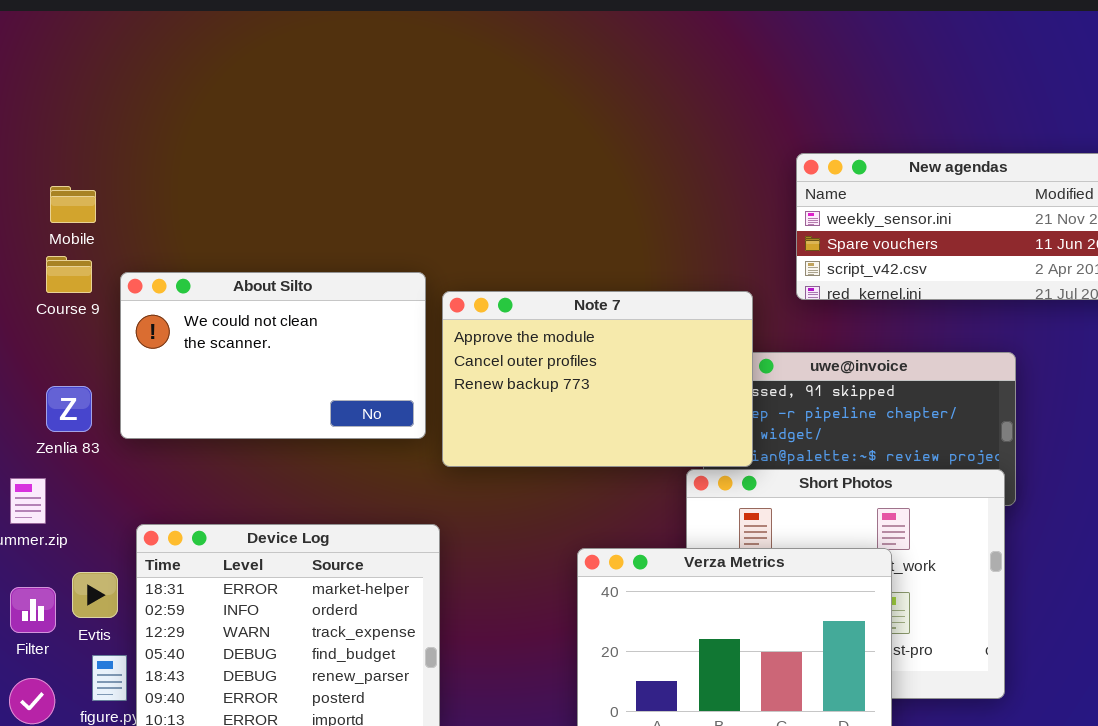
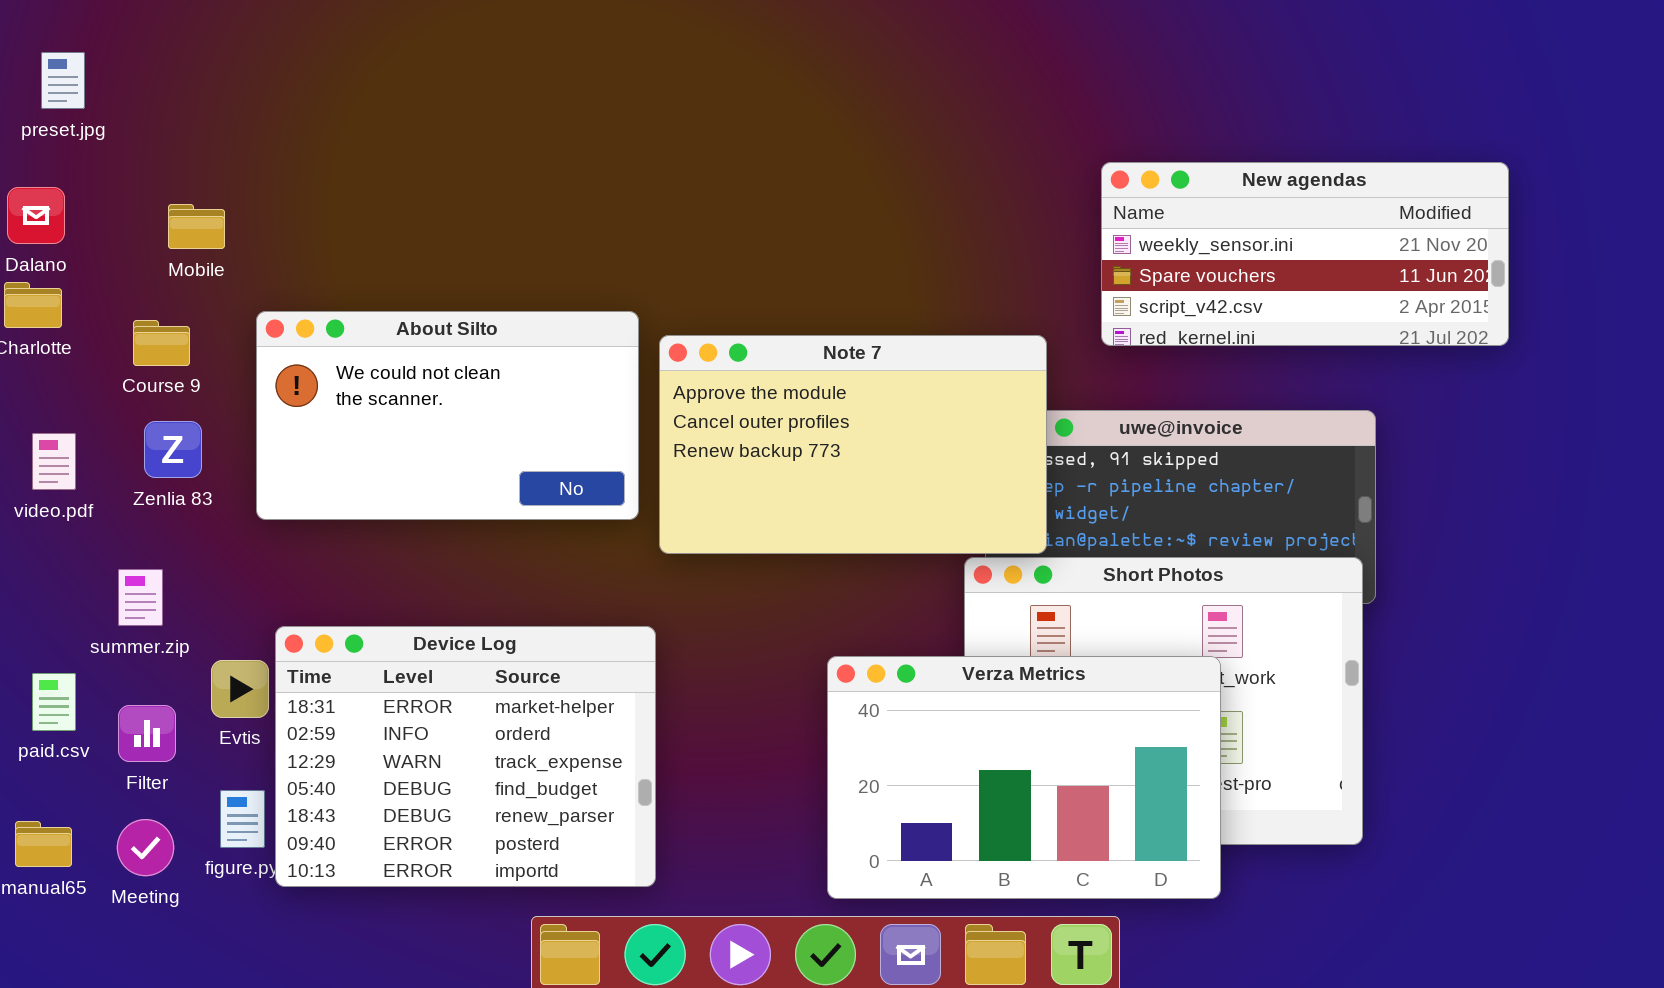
Course 9: [46,256,92,293] -> [133,320,190,366], moved
Zenlia 83: [46,386,92,432] -> [144,421,202,478], moved
Evtis: [72,572,118,618] -> [211,660,269,718], moved

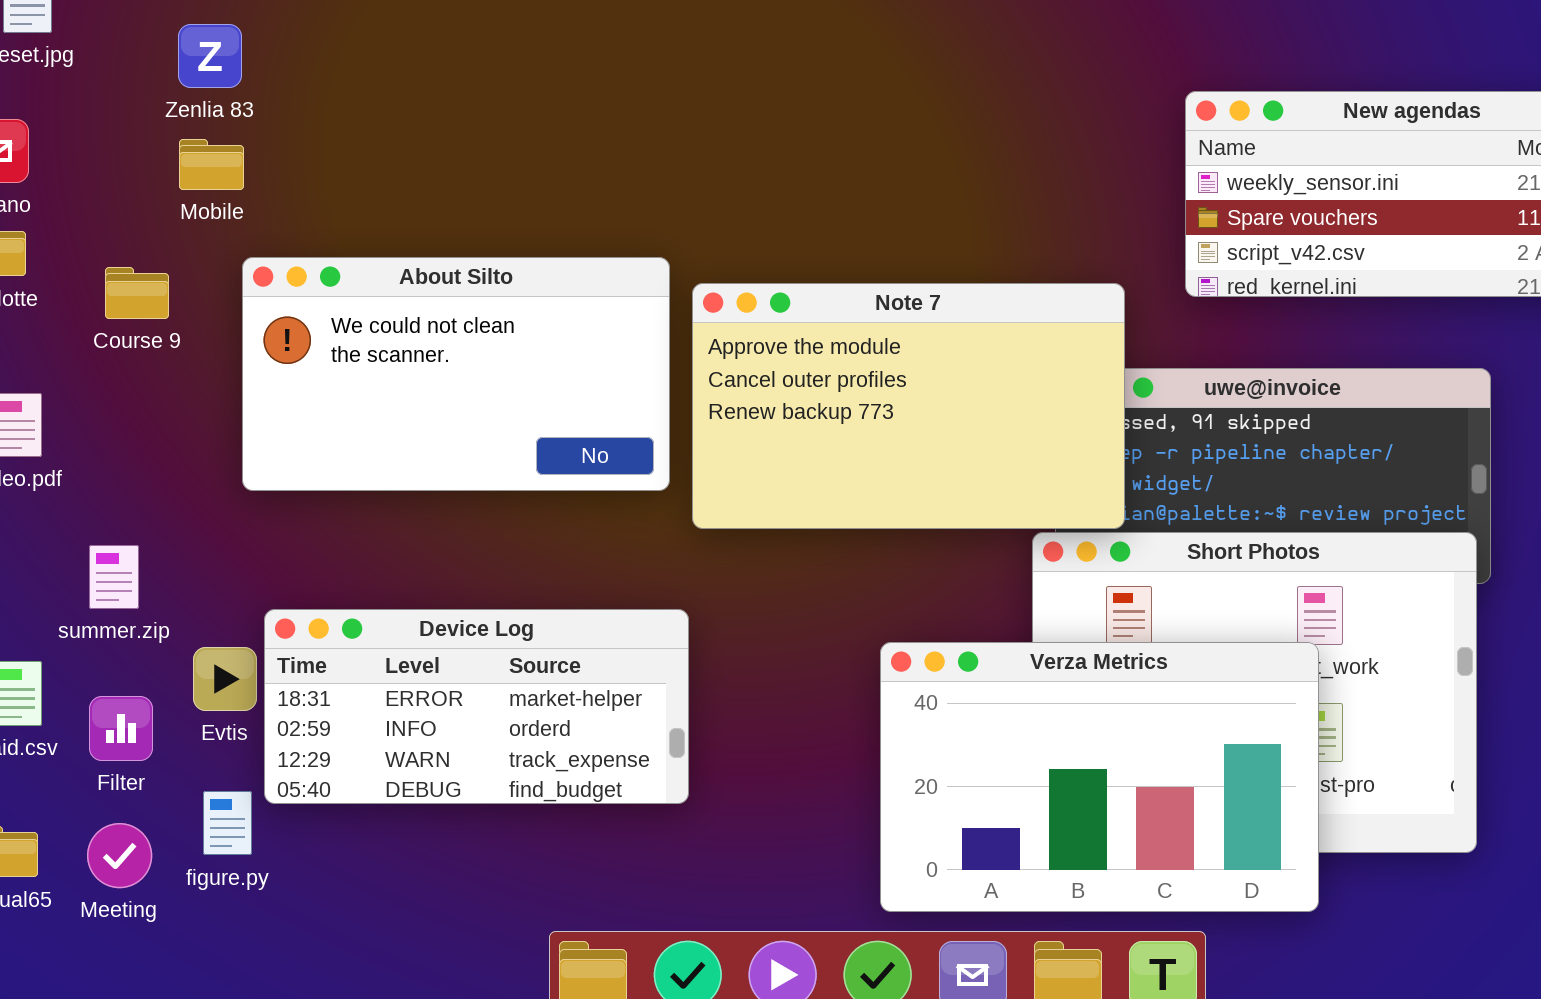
Mobile: [168,204,225,249] -> [179,139,244,190], moved
Zenlia 83: [144,421,202,478] -> [178,24,242,88], moved
Device Log: [275,626,656,887] -> [264,609,689,804], resized

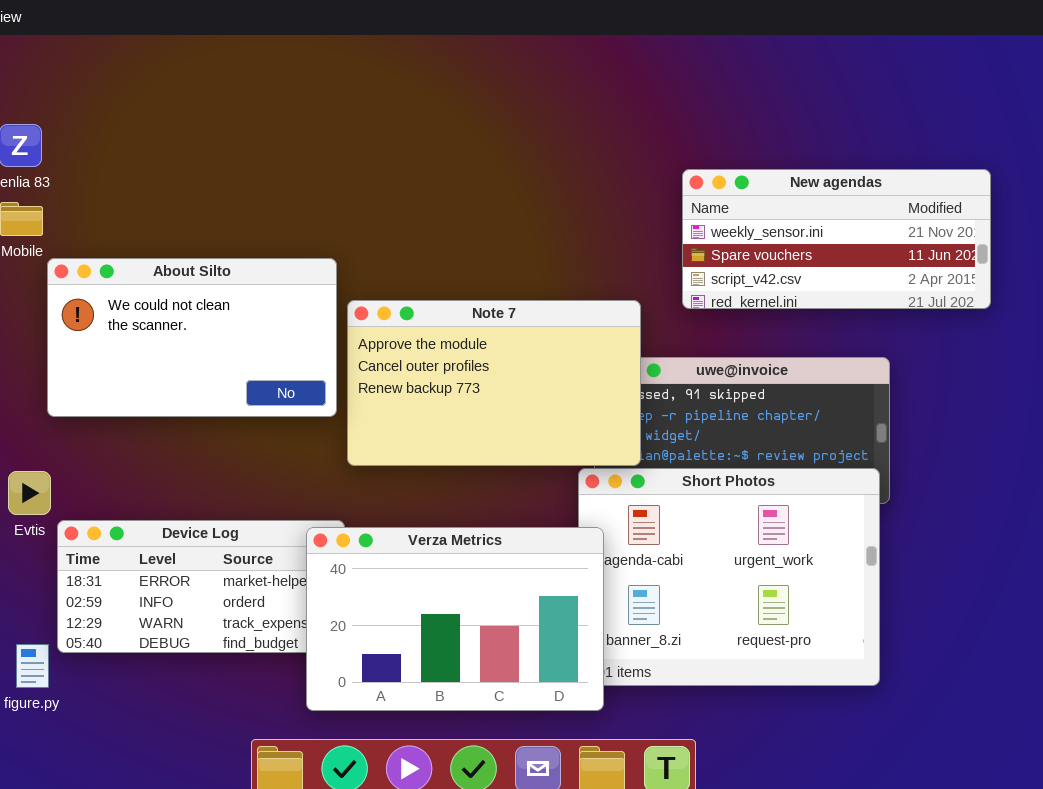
About Silto: [242,257,670,491] -> [47,258,337,417], moved
Verza Metrics: [880,642,1319,912] -> [306,527,604,711], moved
Evtis: [193,647,257,711] -> [8,471,51,515], moved

